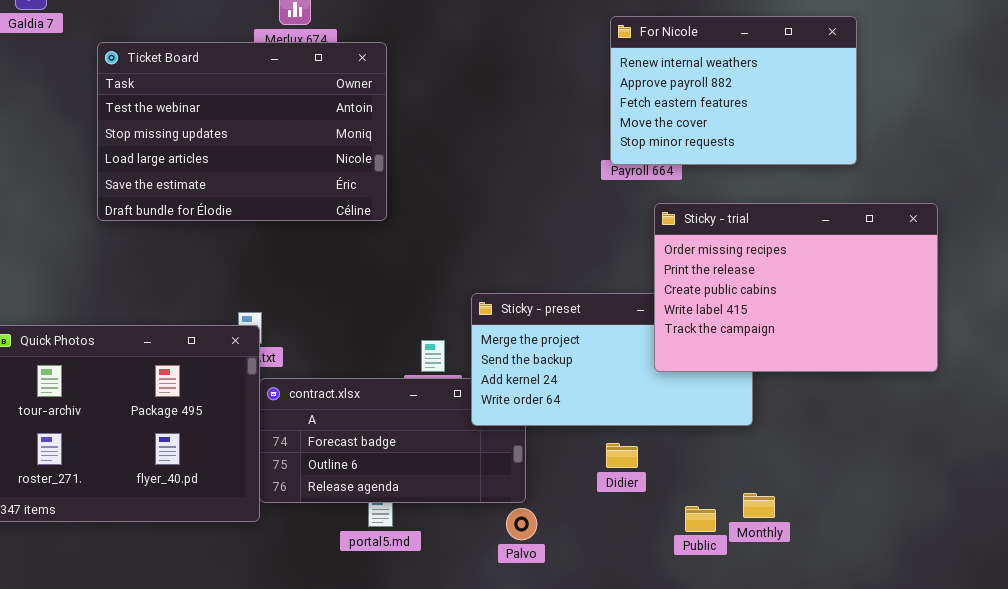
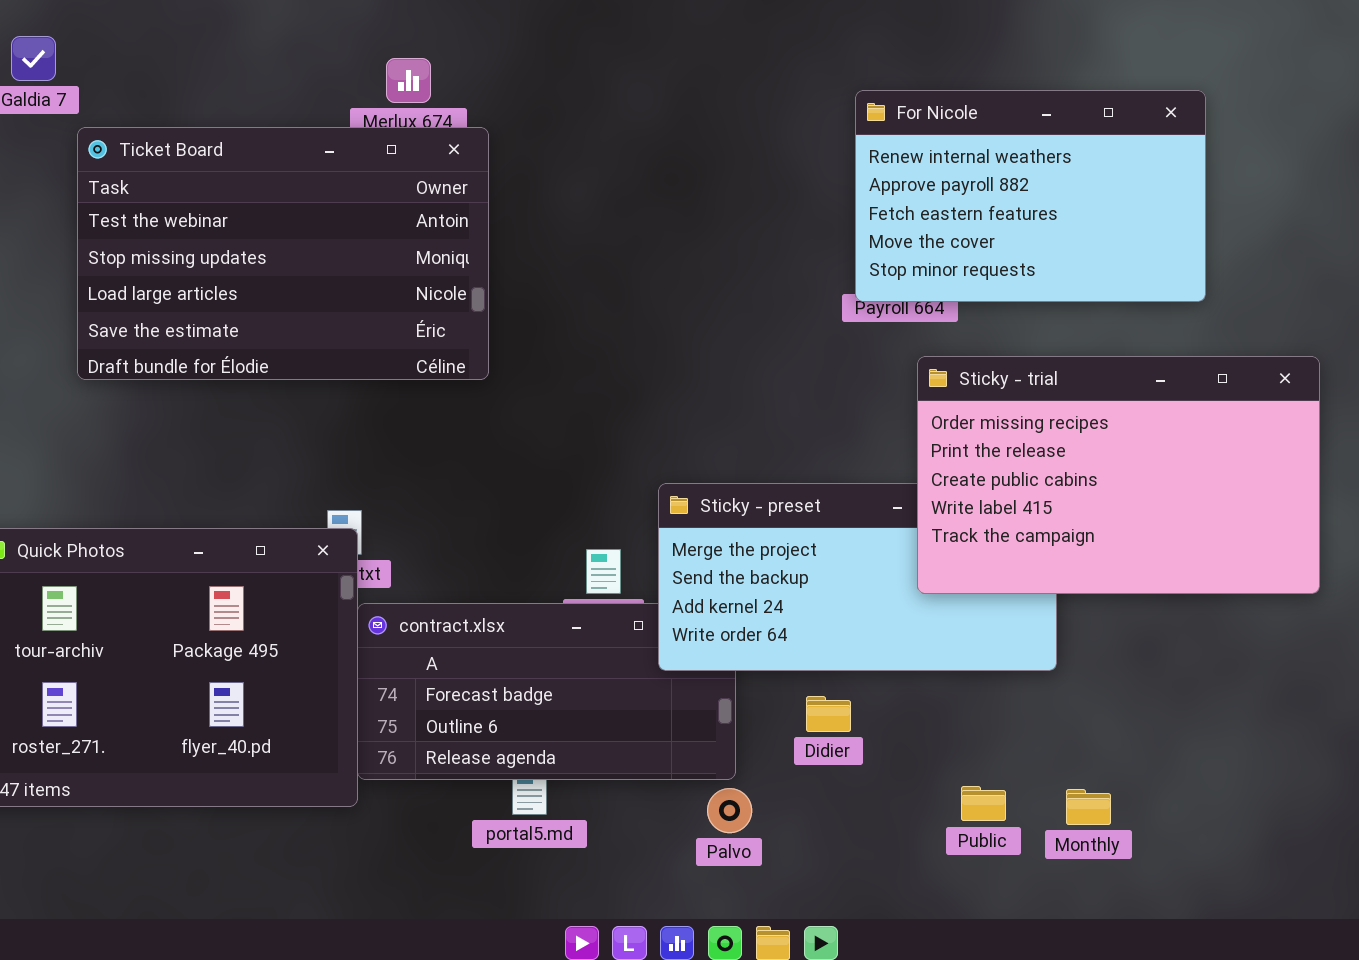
Ticket Board: [97,42,387,221] -> [77,127,489,380], moved
Didier: [606,443,638,468] -> [806,696,851,732], moved
Monthly: [743,493,775,518] -> [1066,789,1111,825], moved

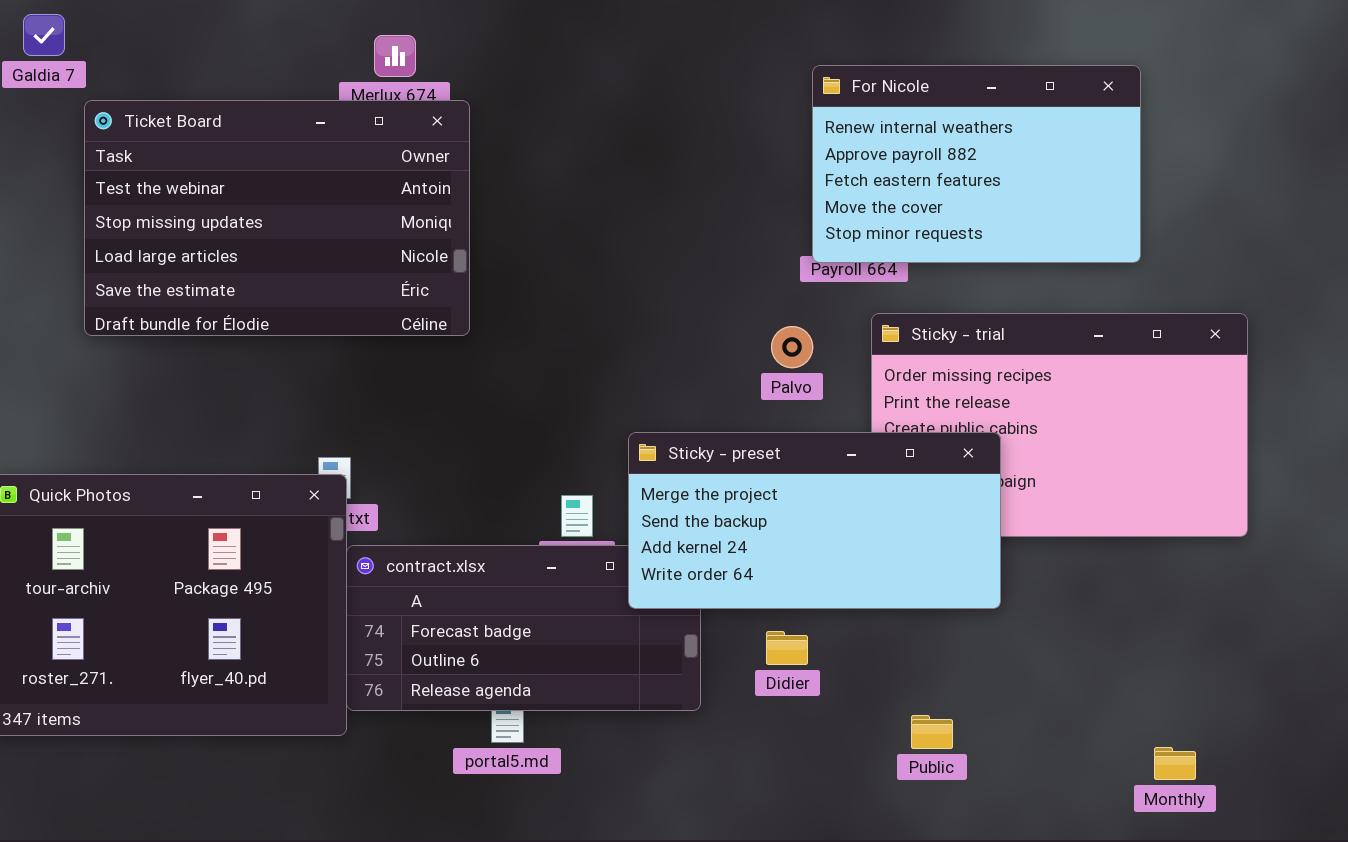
Sticky - preset: [658,483,1057,671] -> [628,432,1001,609], raised
Palvo: [707,788,752,833] -> [771,326,813,368], moved
Monthly: [1066,789,1111,825] -> [1154,747,1196,780], moved

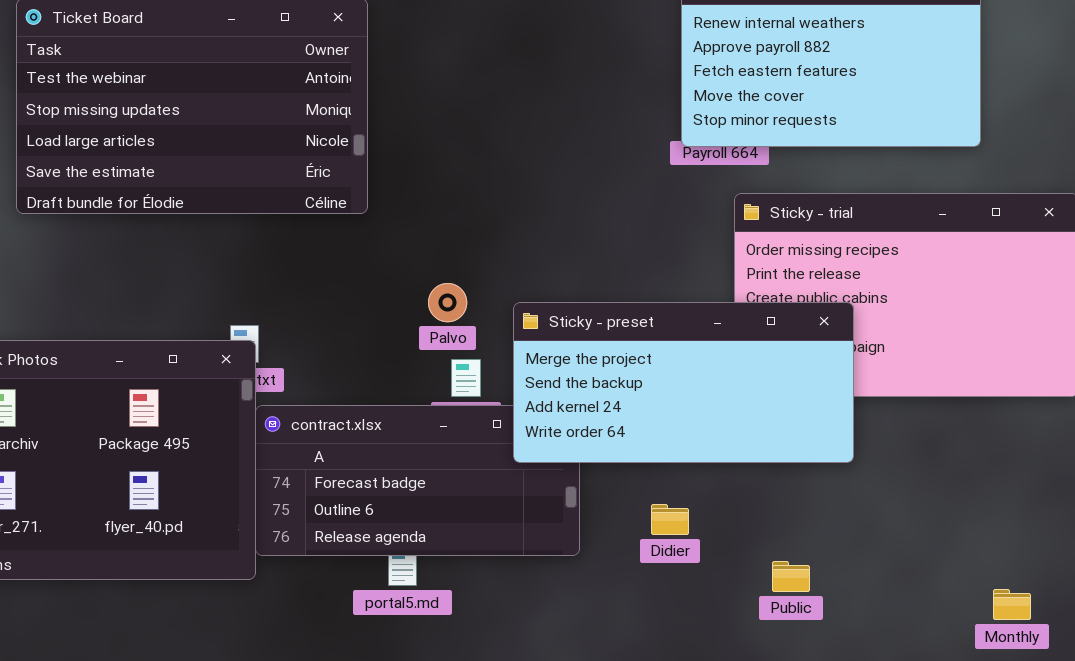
Palvo: [771,326,813,368] -> [428,283,467,322], moved
Didier: [766,631,808,665] -> [651,504,689,535], moved

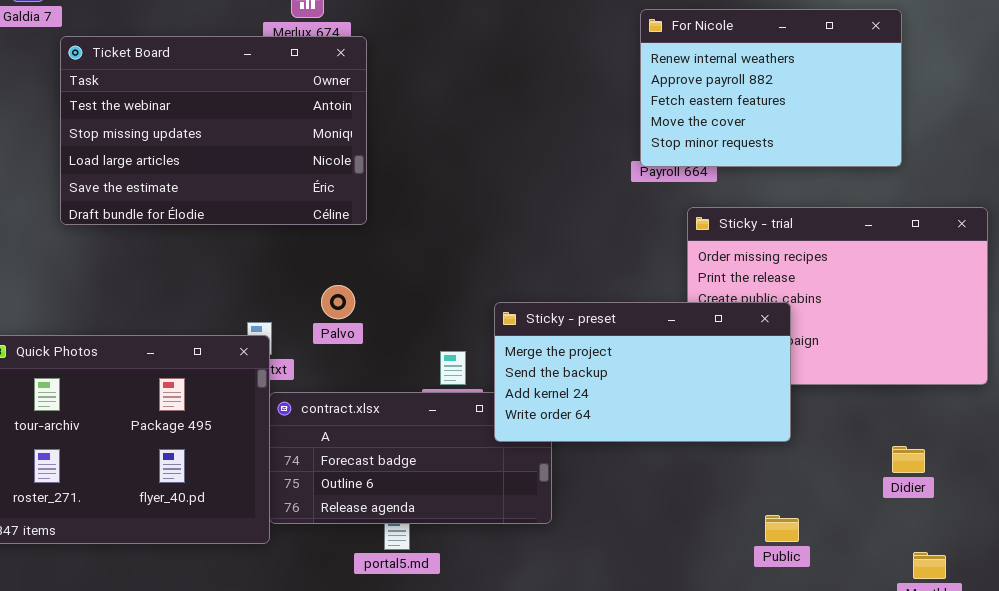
Palvo: [428,283,467,322] -> [321,285,355,319], moved
Didier: [651,504,689,535] -> [892,446,925,473], moved
Public: [772,561,810,592] -> [765,515,799,542], moved

